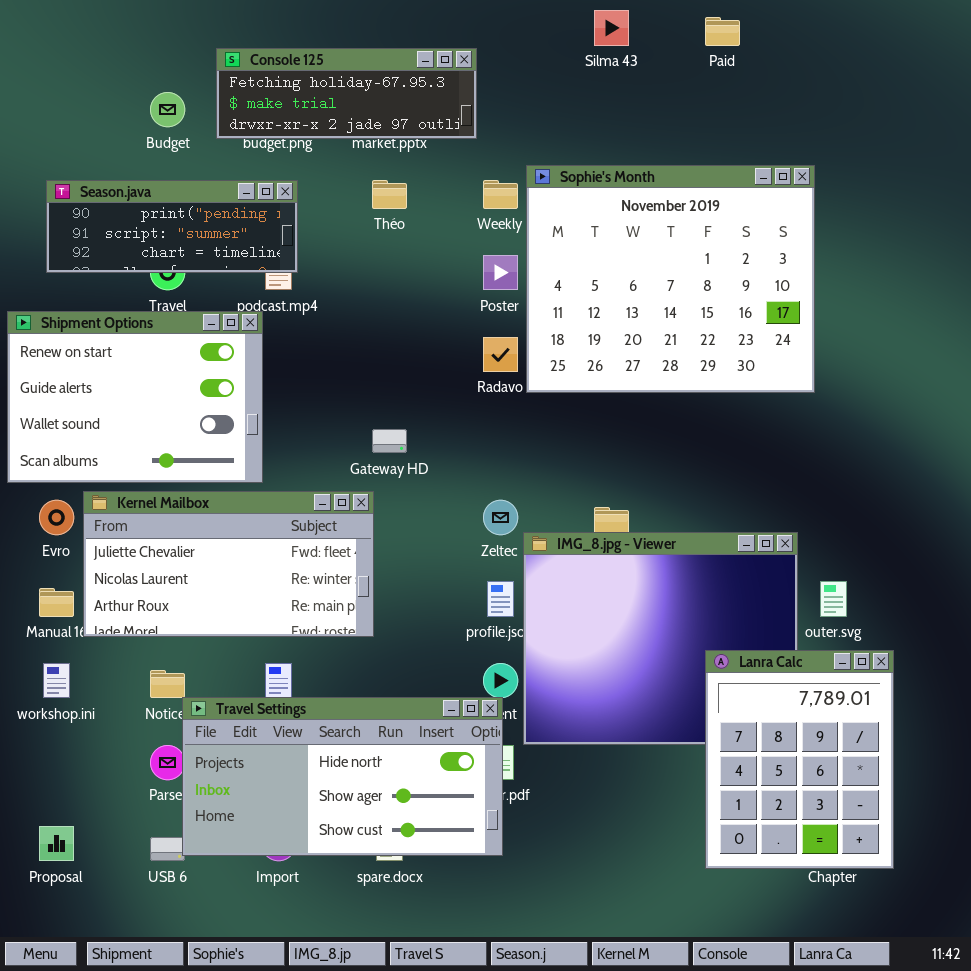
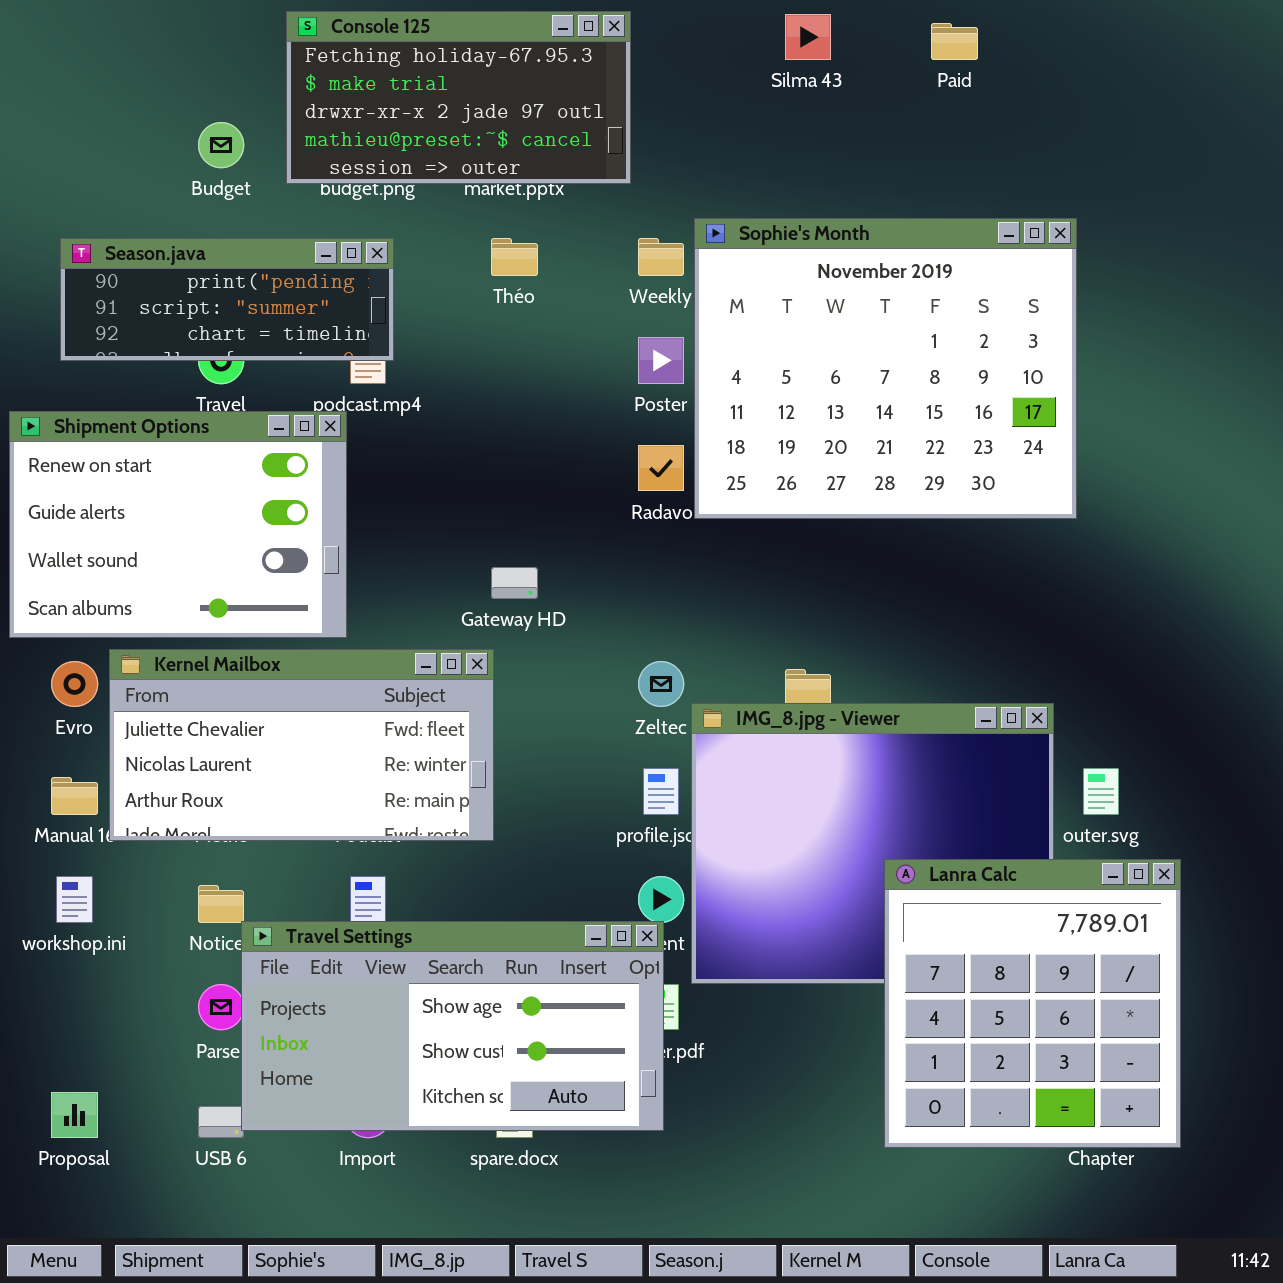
Console 125: [216,48,477,139] -> [286,11,631,184], resized
Lanra Calc: [705,650,894,869] -> [884,859,1181,1148], resized
Travel Settings: [182,697,503,856] -> [241,921,664,1131], scrolled down 1 row

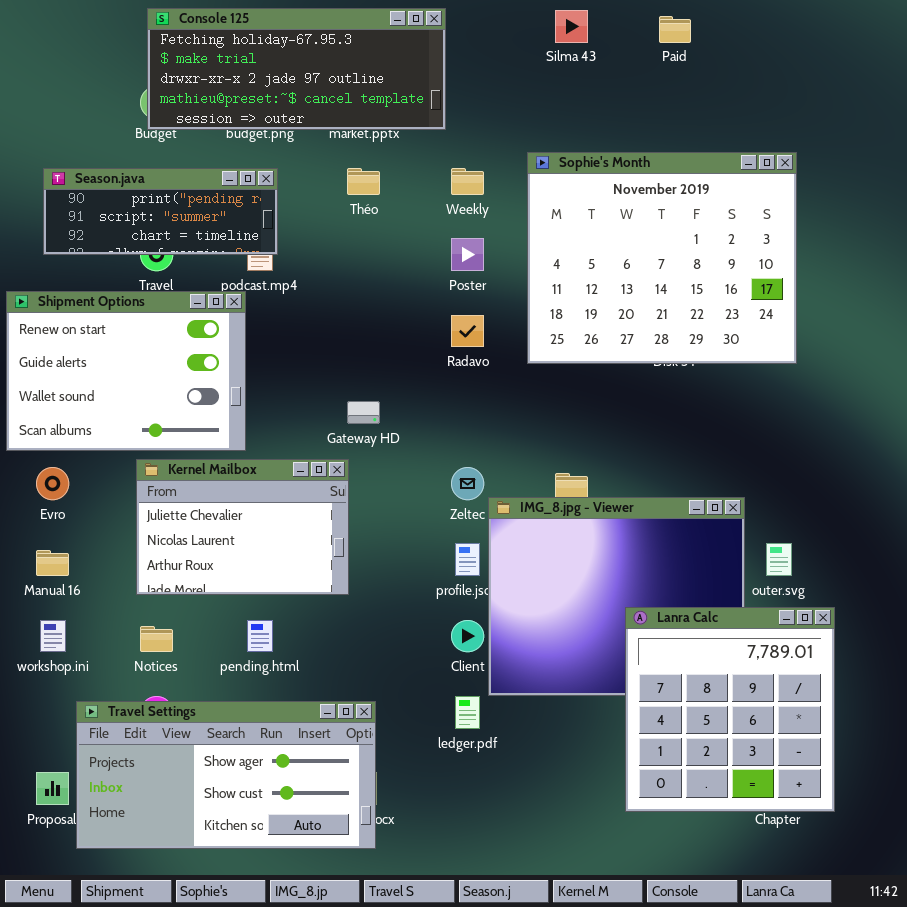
Console 125: [286,11,631,184] -> [147,8,446,130], resized
Sophie's Month: [694,218,1077,519] -> [527,152,797,364], moved
Kernel Mailbox: [109,649,494,841] -> [136,459,349,595], resized
Travel Settings: [241,921,664,1131] -> [76,701,376,849], moved

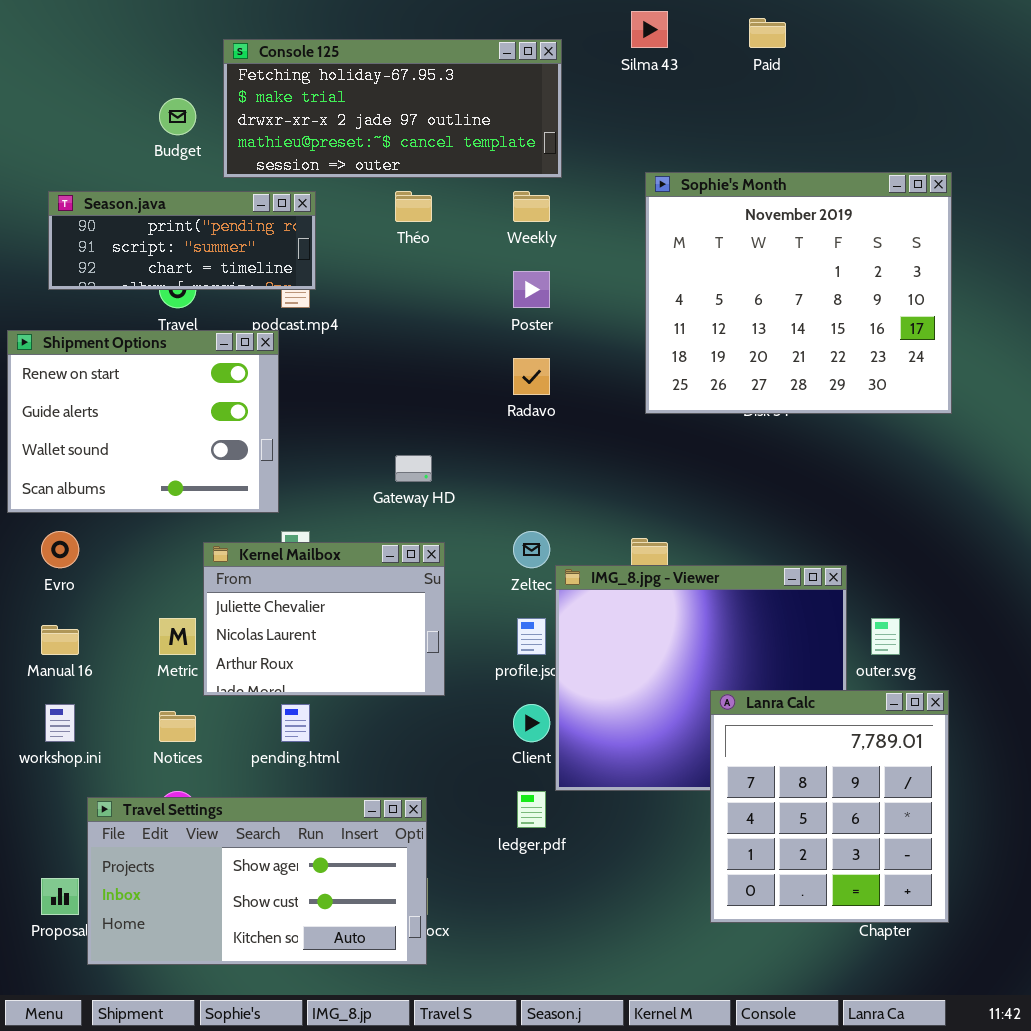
Console 125: [147,8,446,130] -> [223,39,562,178], moved
Sophie's Month: [527,152,797,364] -> [645,172,952,414], moved
Kernel Mailbox: [136,459,349,595] -> [203,542,445,696], moved

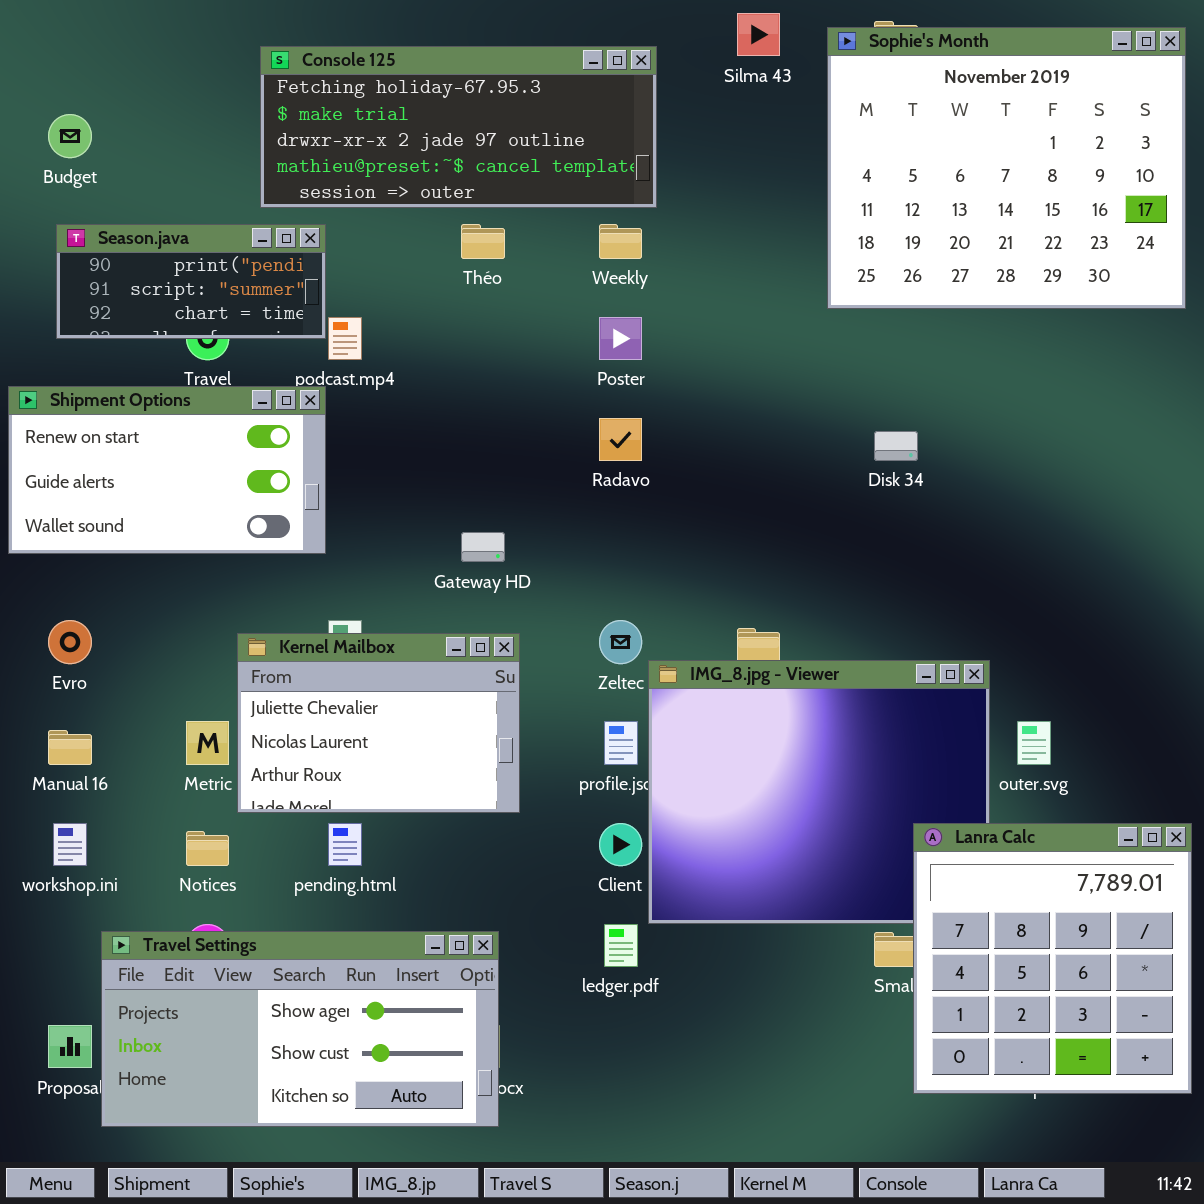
Budget: [159,98,196,135] -> [48,114,92,158], moved
Sophie's Month: [645,172,952,414] -> [827,27,1186,309], moved
Season.java: [48,191,316,290] -> [56,224,326,339], resized
Shipment Options: [7,330,279,513] -> [8,386,326,554], resized
Lanra Calc: [710,690,949,923] -> [913,823,1192,1094], moved

